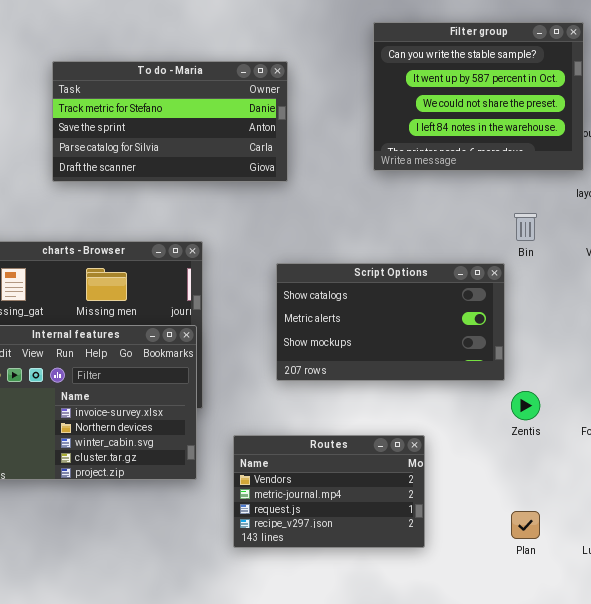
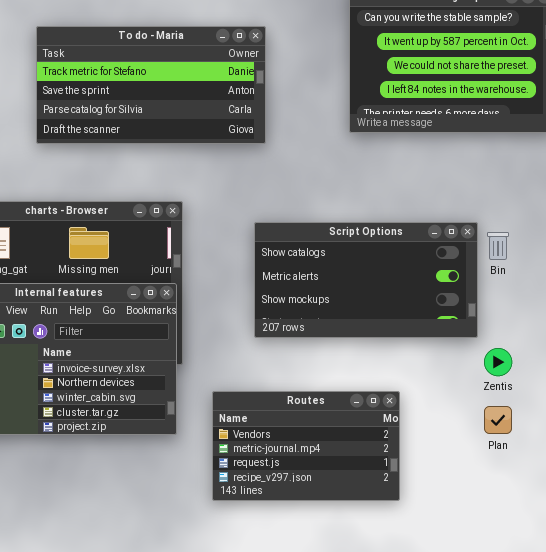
Bin: [514,213,537,241] -> [487,232,509,260], moved
Plan: [511,511,540,539] -> [484,406,512,434], moved

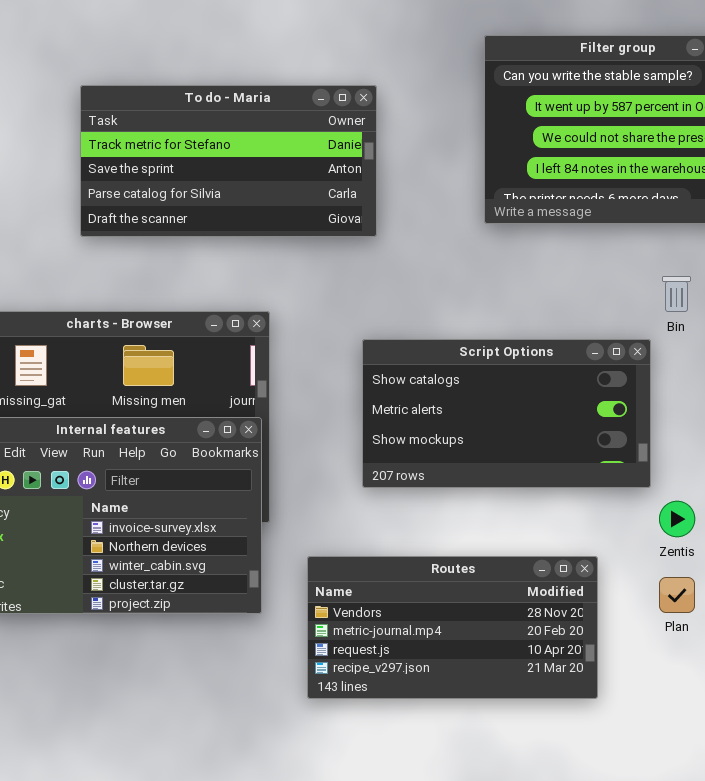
Bin: [487,232,509,260] -> [662,276,691,312], moved
Routes: [212,391,400,501] -> [307,556,598,699], resized

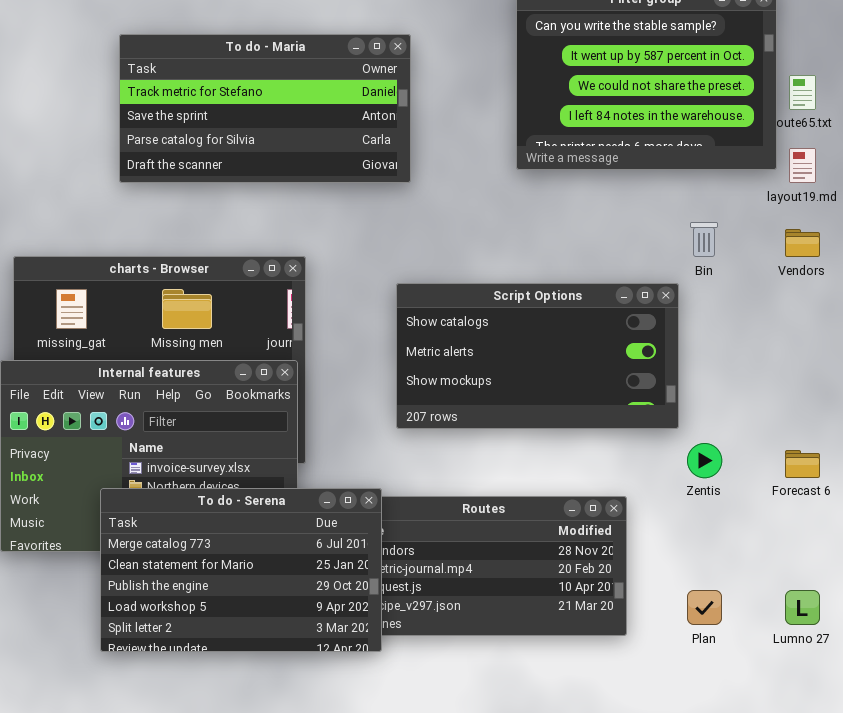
To do - Serena: none -> [100,488,382,652], opened
Plan: [659,577,695,613] -> [687,590,722,625], moved

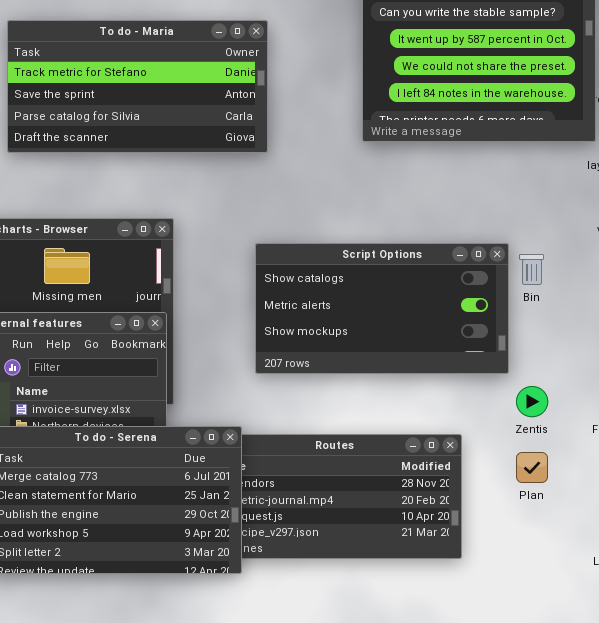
Bin: [690,222,718,257] -> [519,254,544,285], moved
Plan: [687,590,722,625] -> [516,452,548,483], moved

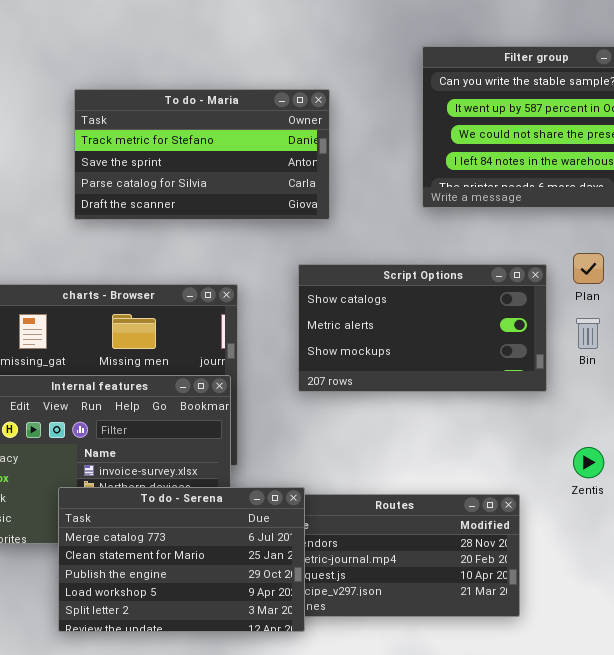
Script Options: [255,243,509,374] -> [298,264,547,392], moved
Plan: [516,452,548,483] -> [573,253,604,284], moved

